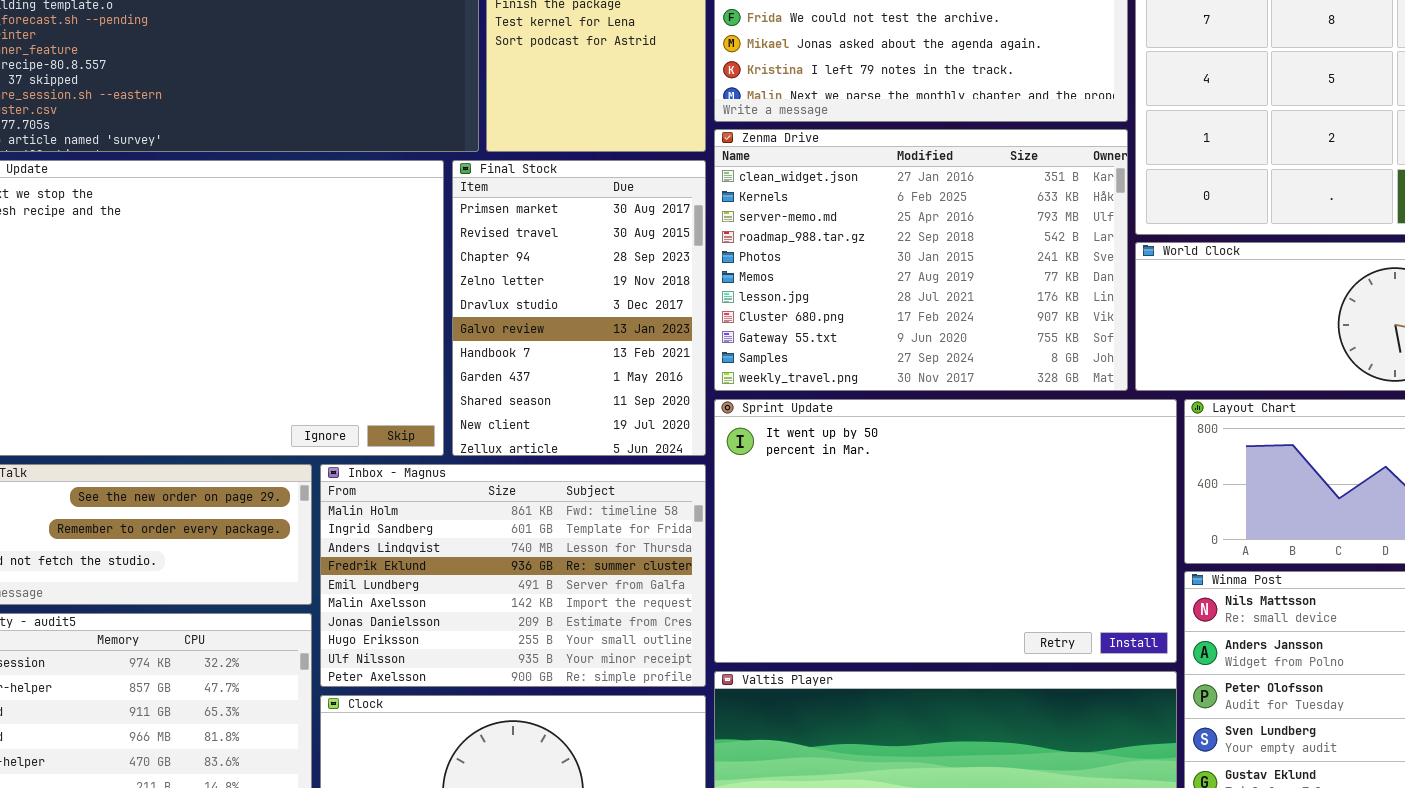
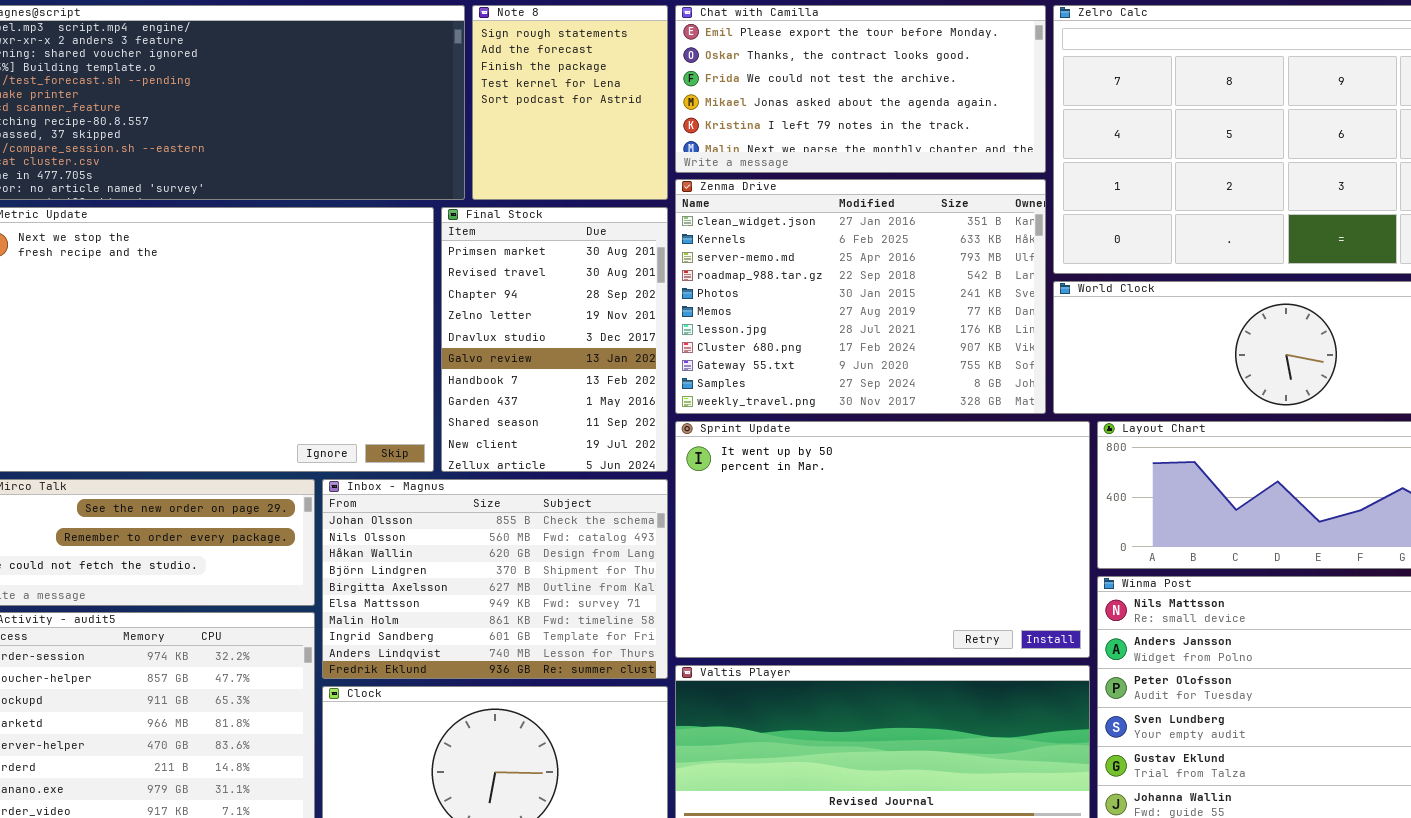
Inbox - Magnus: [320,464,706,687] -> [322,479,668,679], scrolled up 6 rows

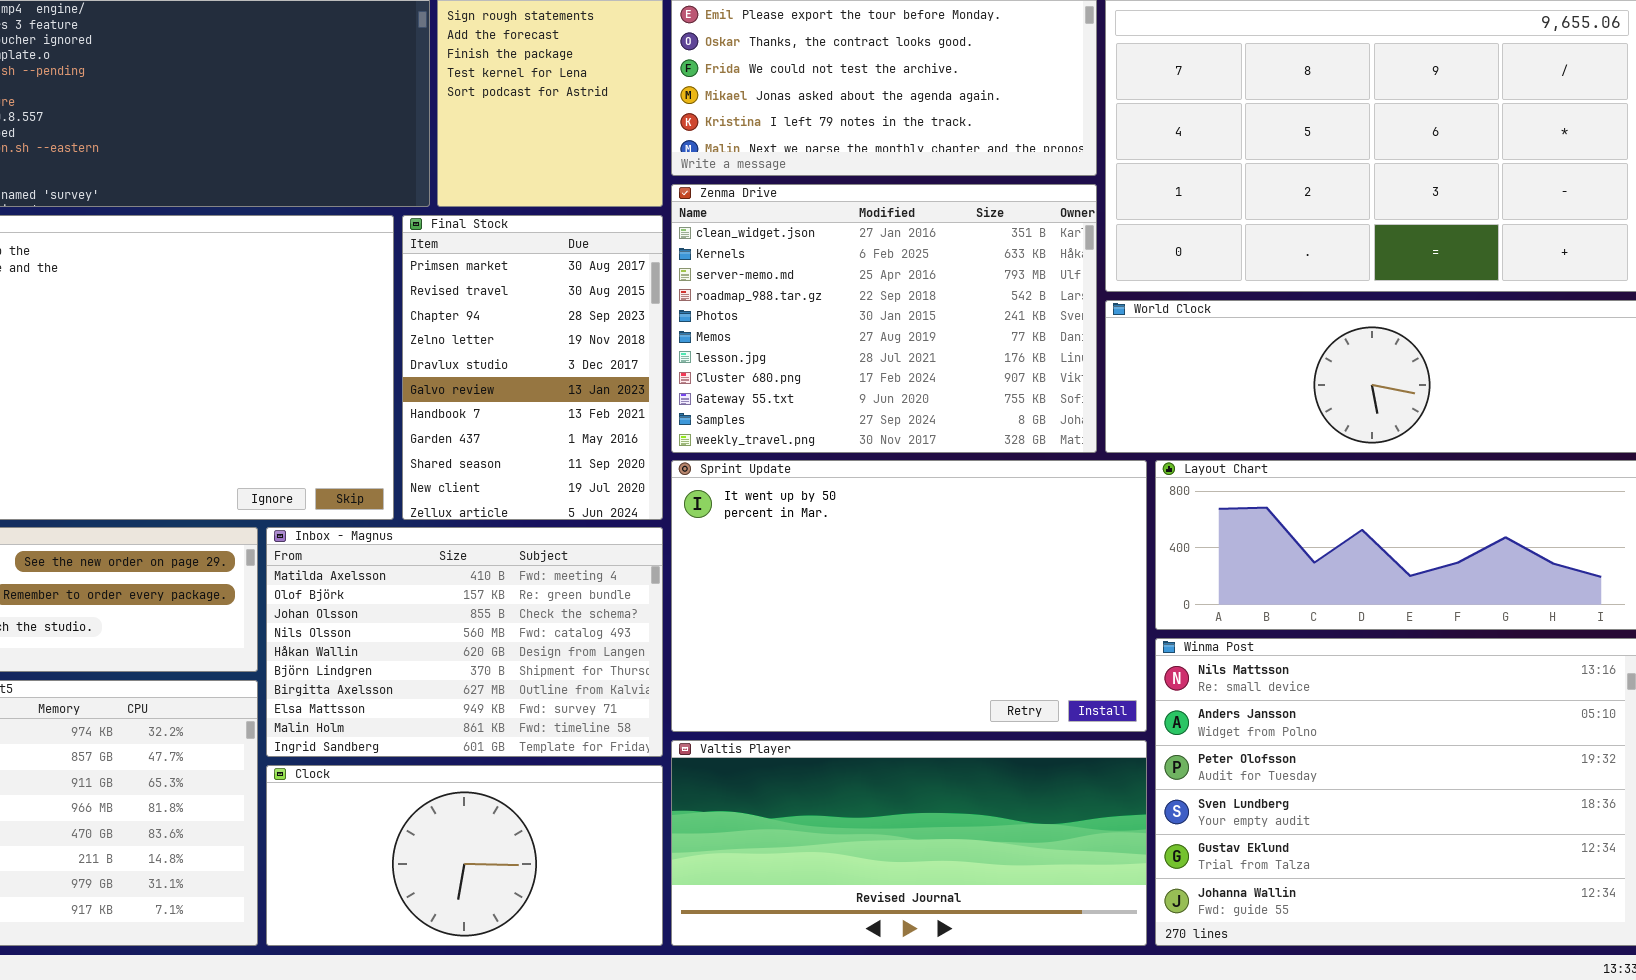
Inbox - Magnus: [322,479,668,679] -> [266,527,663,757], scrolled up 2 rows

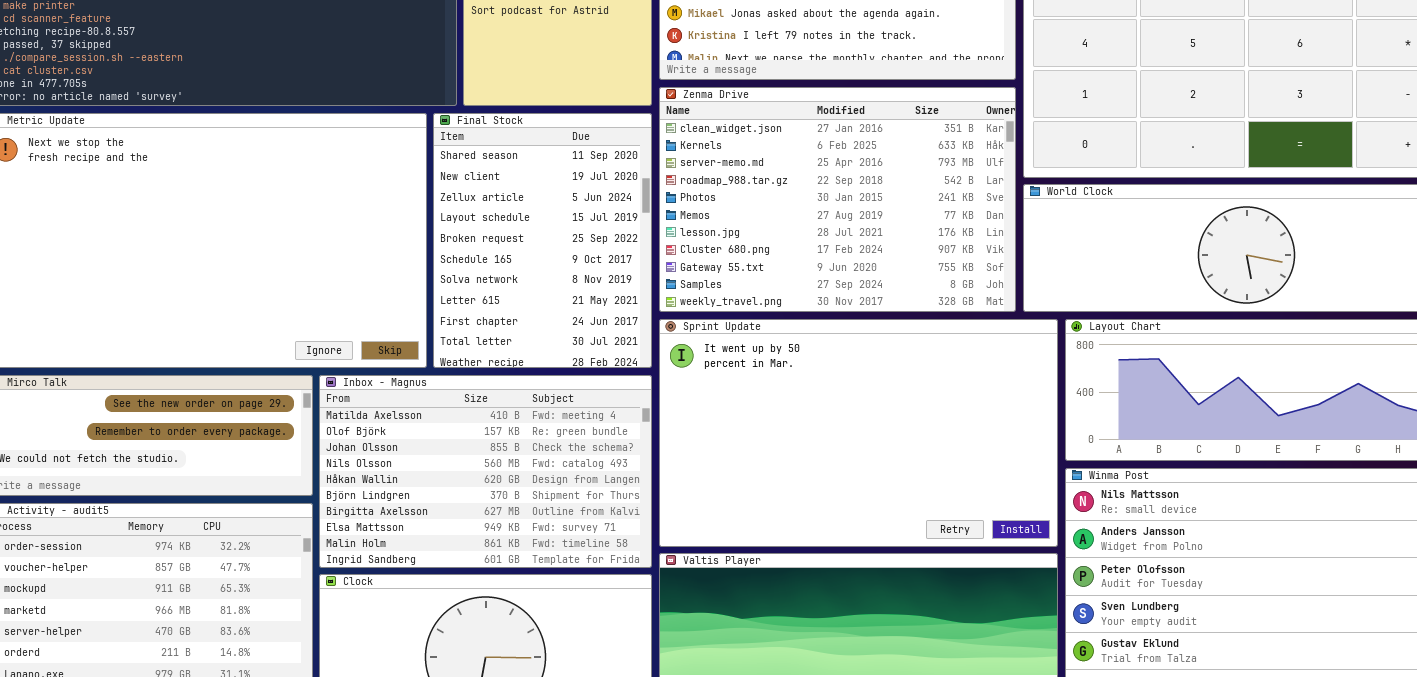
Final Stock: [402,215,663,520] -> [433,113,652,368], scrolled down 8 rows

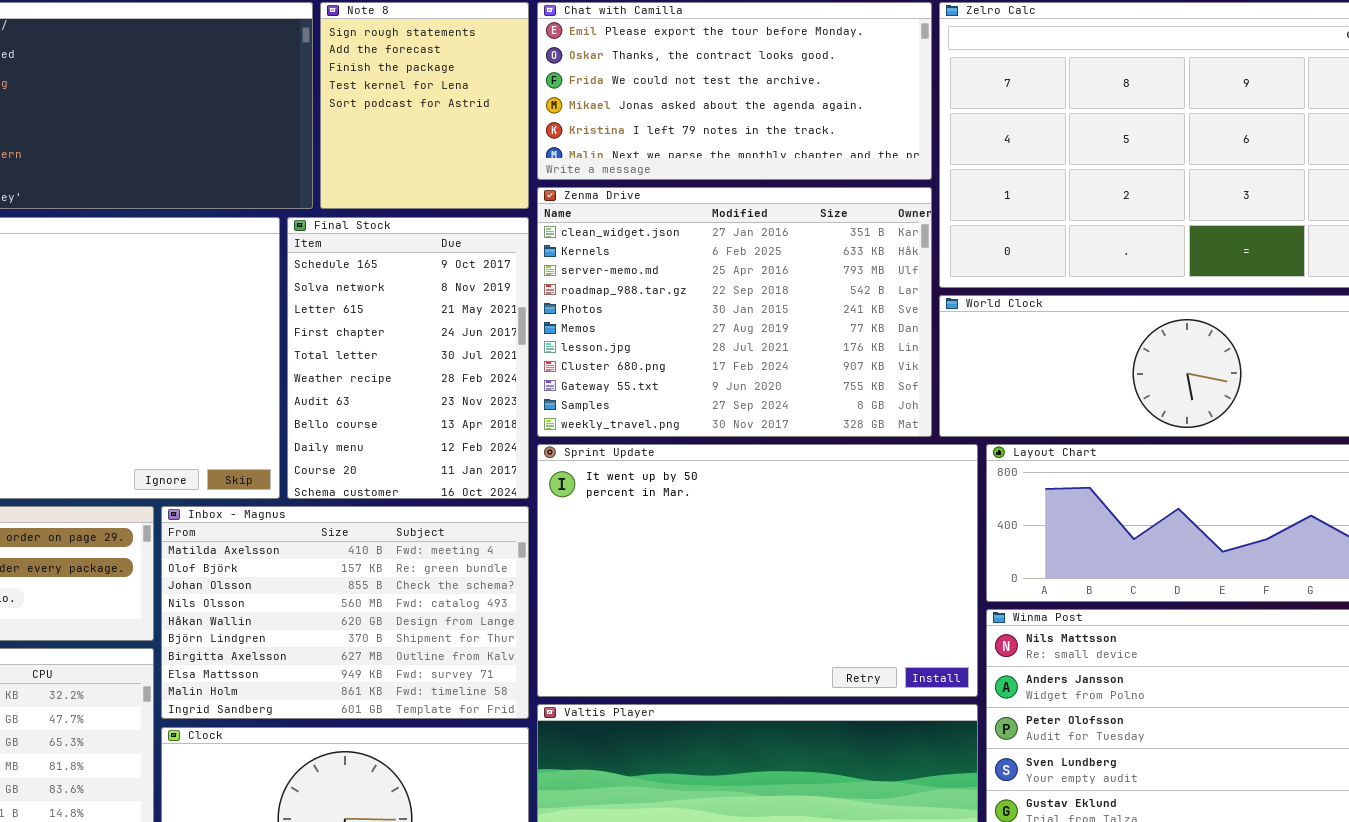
Final Stock: [433,113,652,368] -> [287,217,529,499], scrolled down 5 rows

